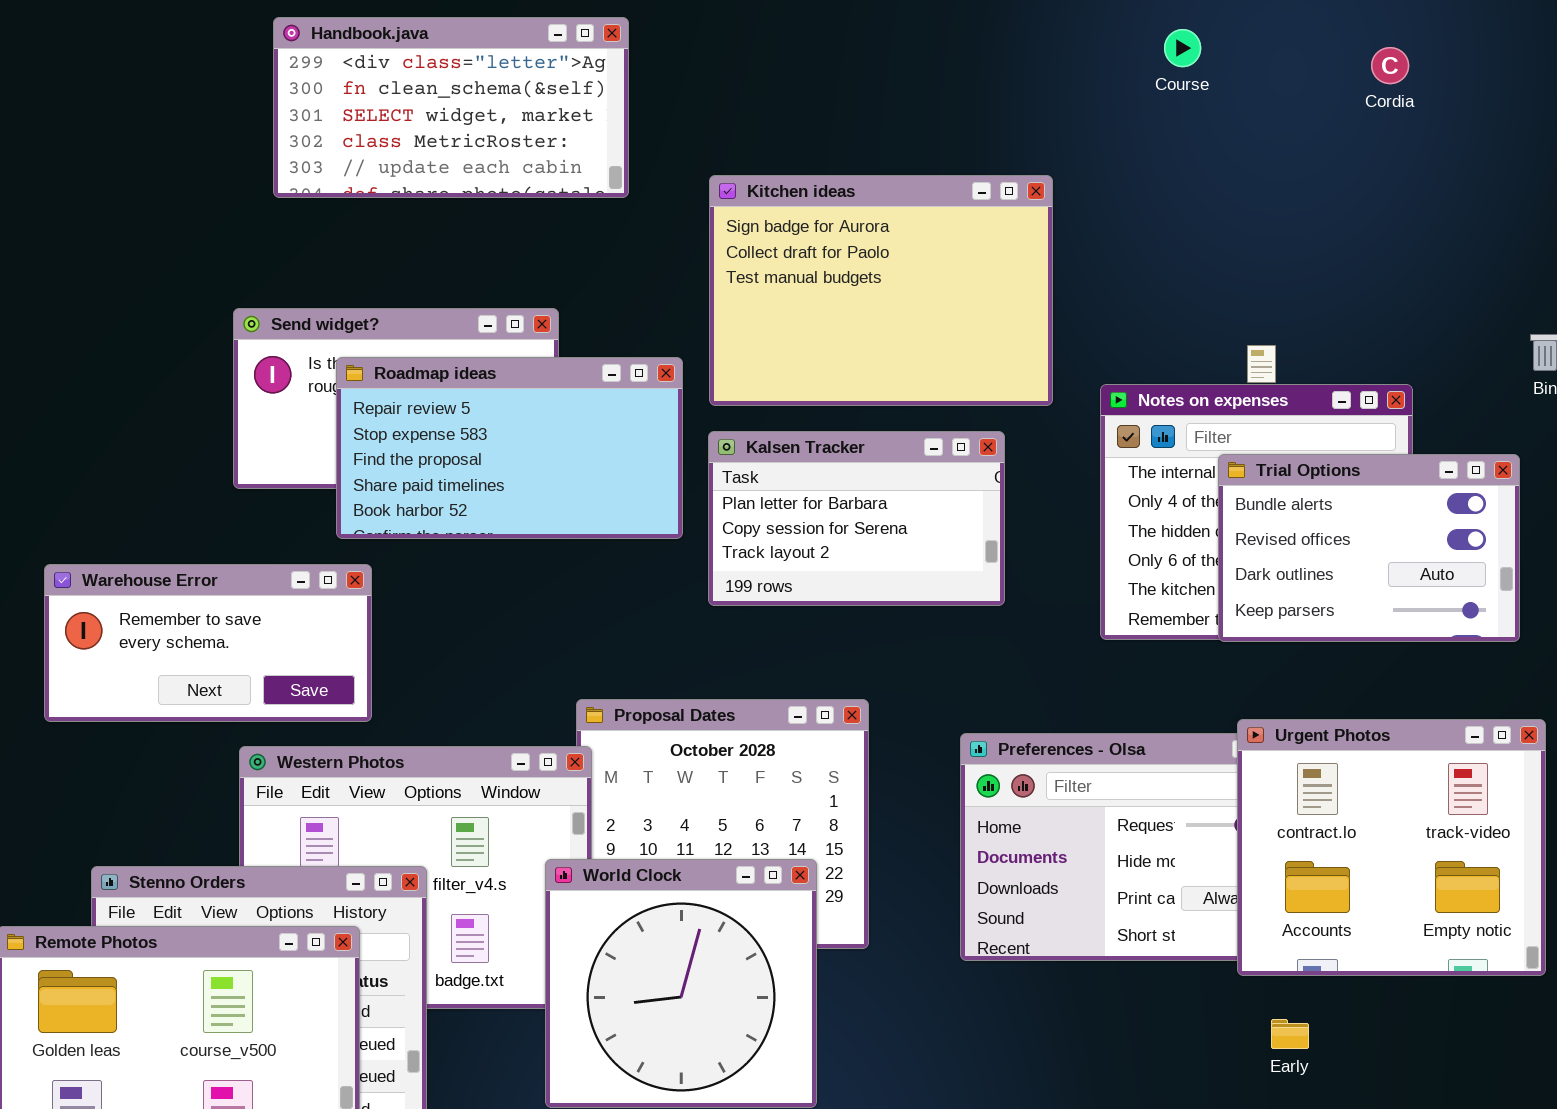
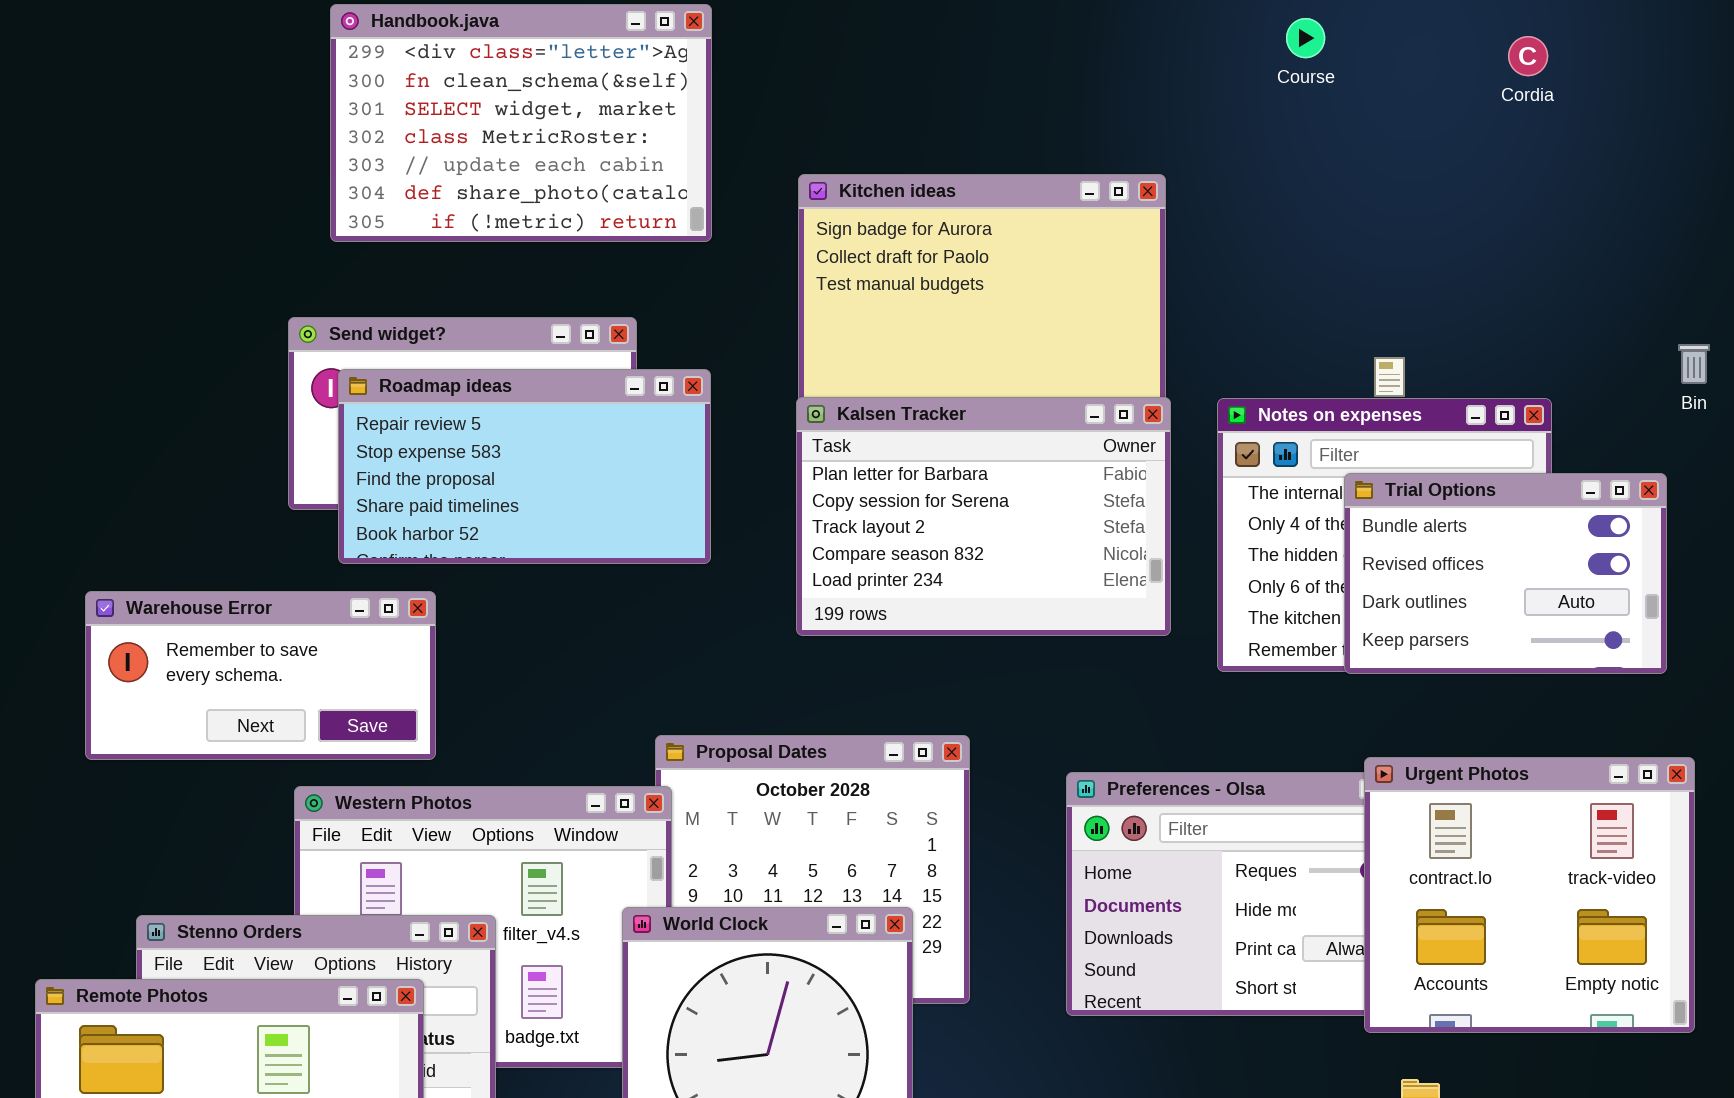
Handbook.java: [273,17,629,198] -> [330,4,712,242], resized
Roadmap ideas: [336,357,683,539] -> [338,369,711,564], moved
Kalsen Tracker: [708,431,1005,606] -> [796,397,1171,636], resized

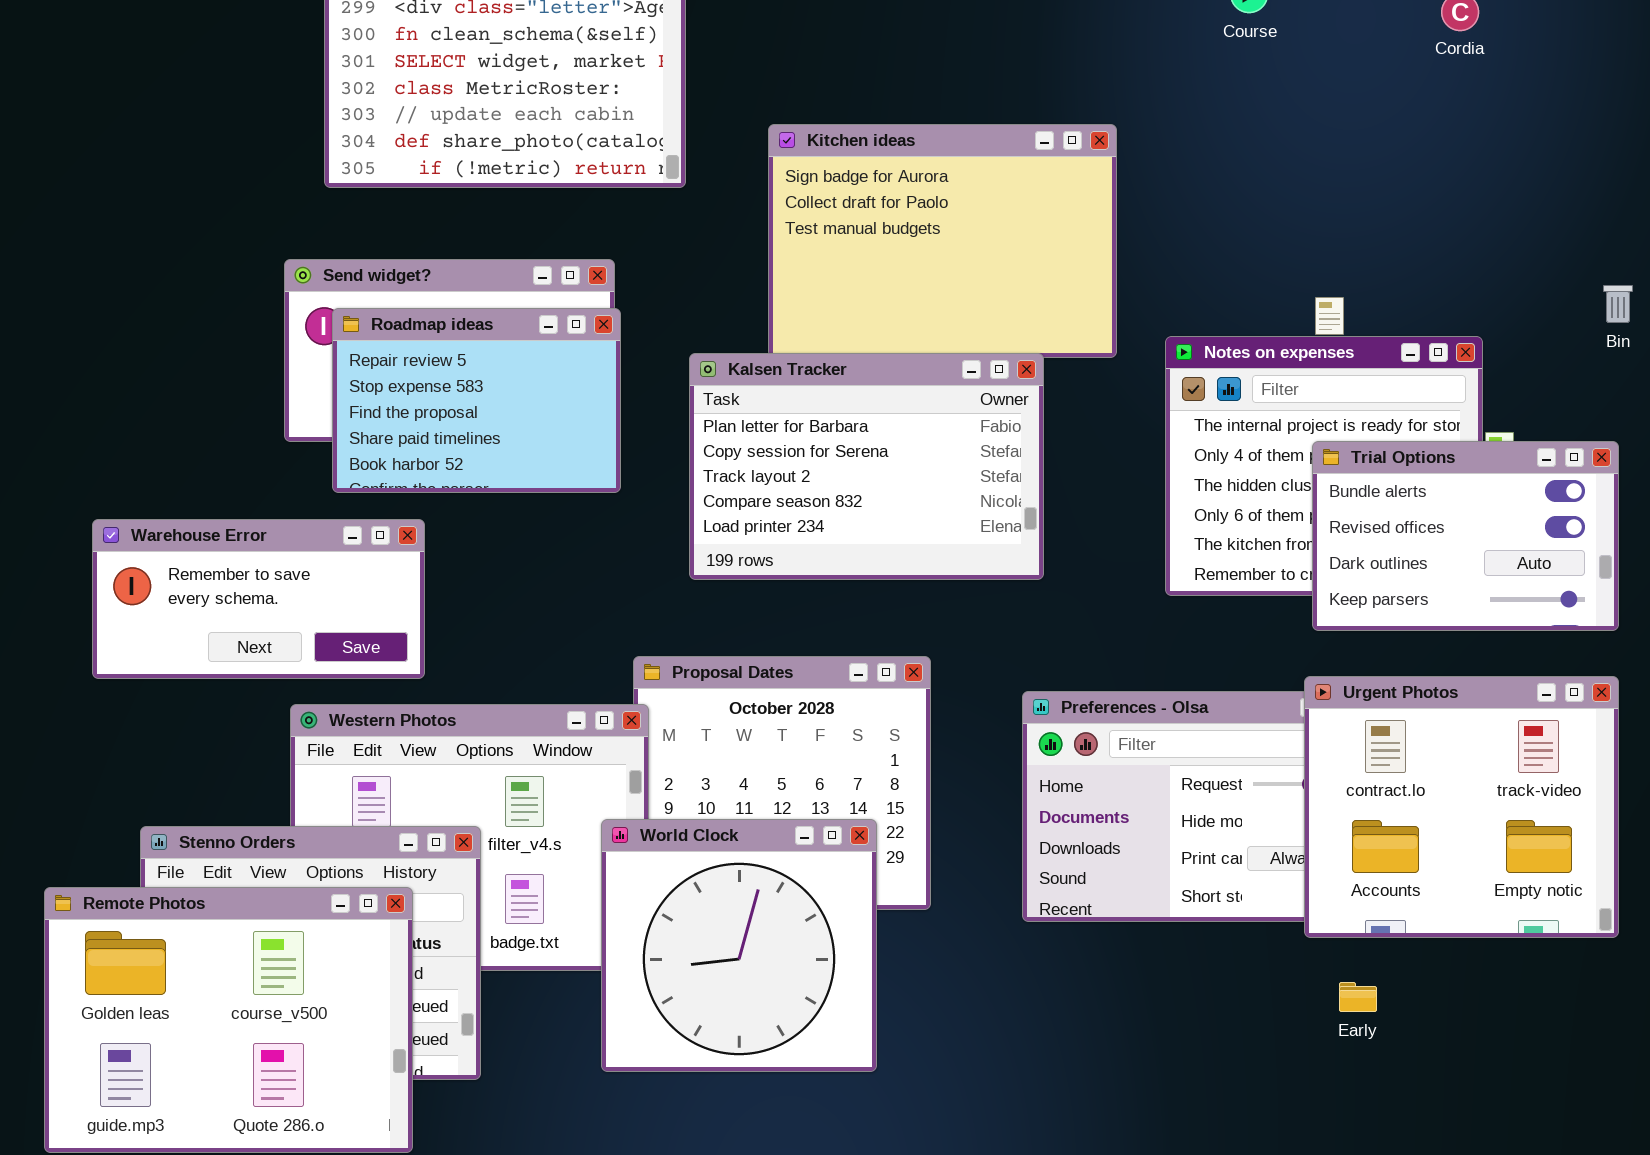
Roadmap ideas: [338,369,711,564] -> [332,308,621,493], resized
Kalsen Tracker: [796,397,1171,636] -> [689,353,1044,580], moved
Trial Options: [1344,473,1667,674] -> [1312,441,1619,631], moved

